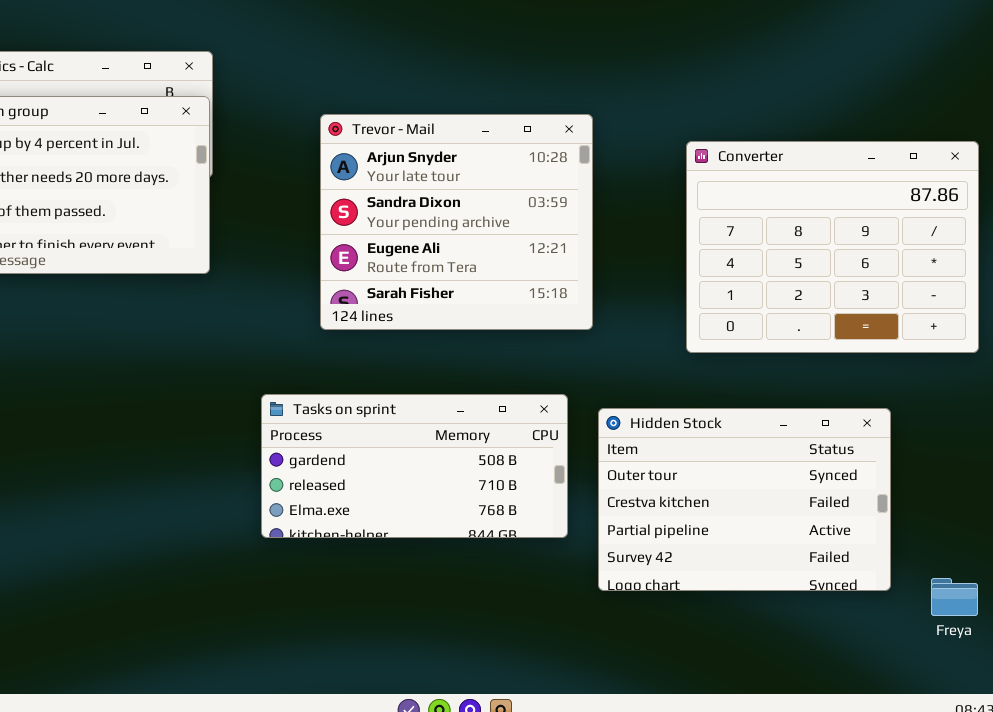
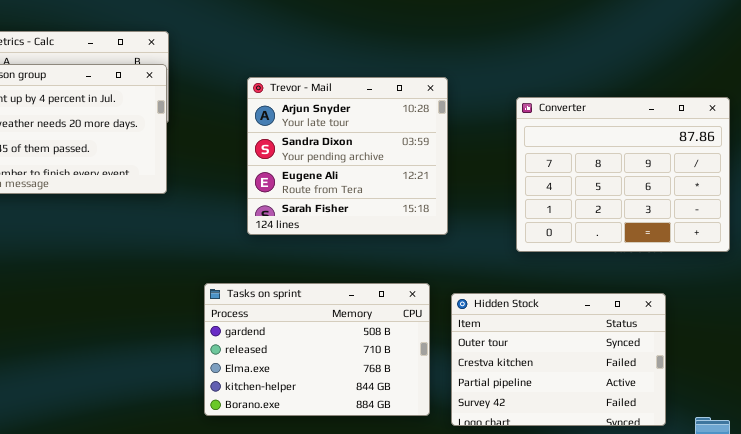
Tasks on sprint: [261,394,568,538] -> [204,283,430,416], resized

